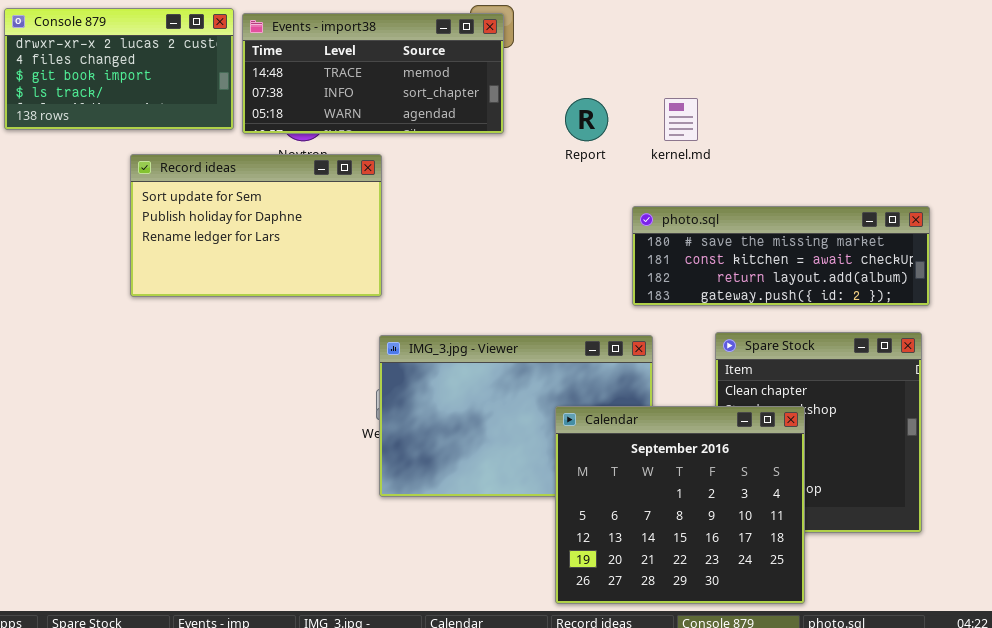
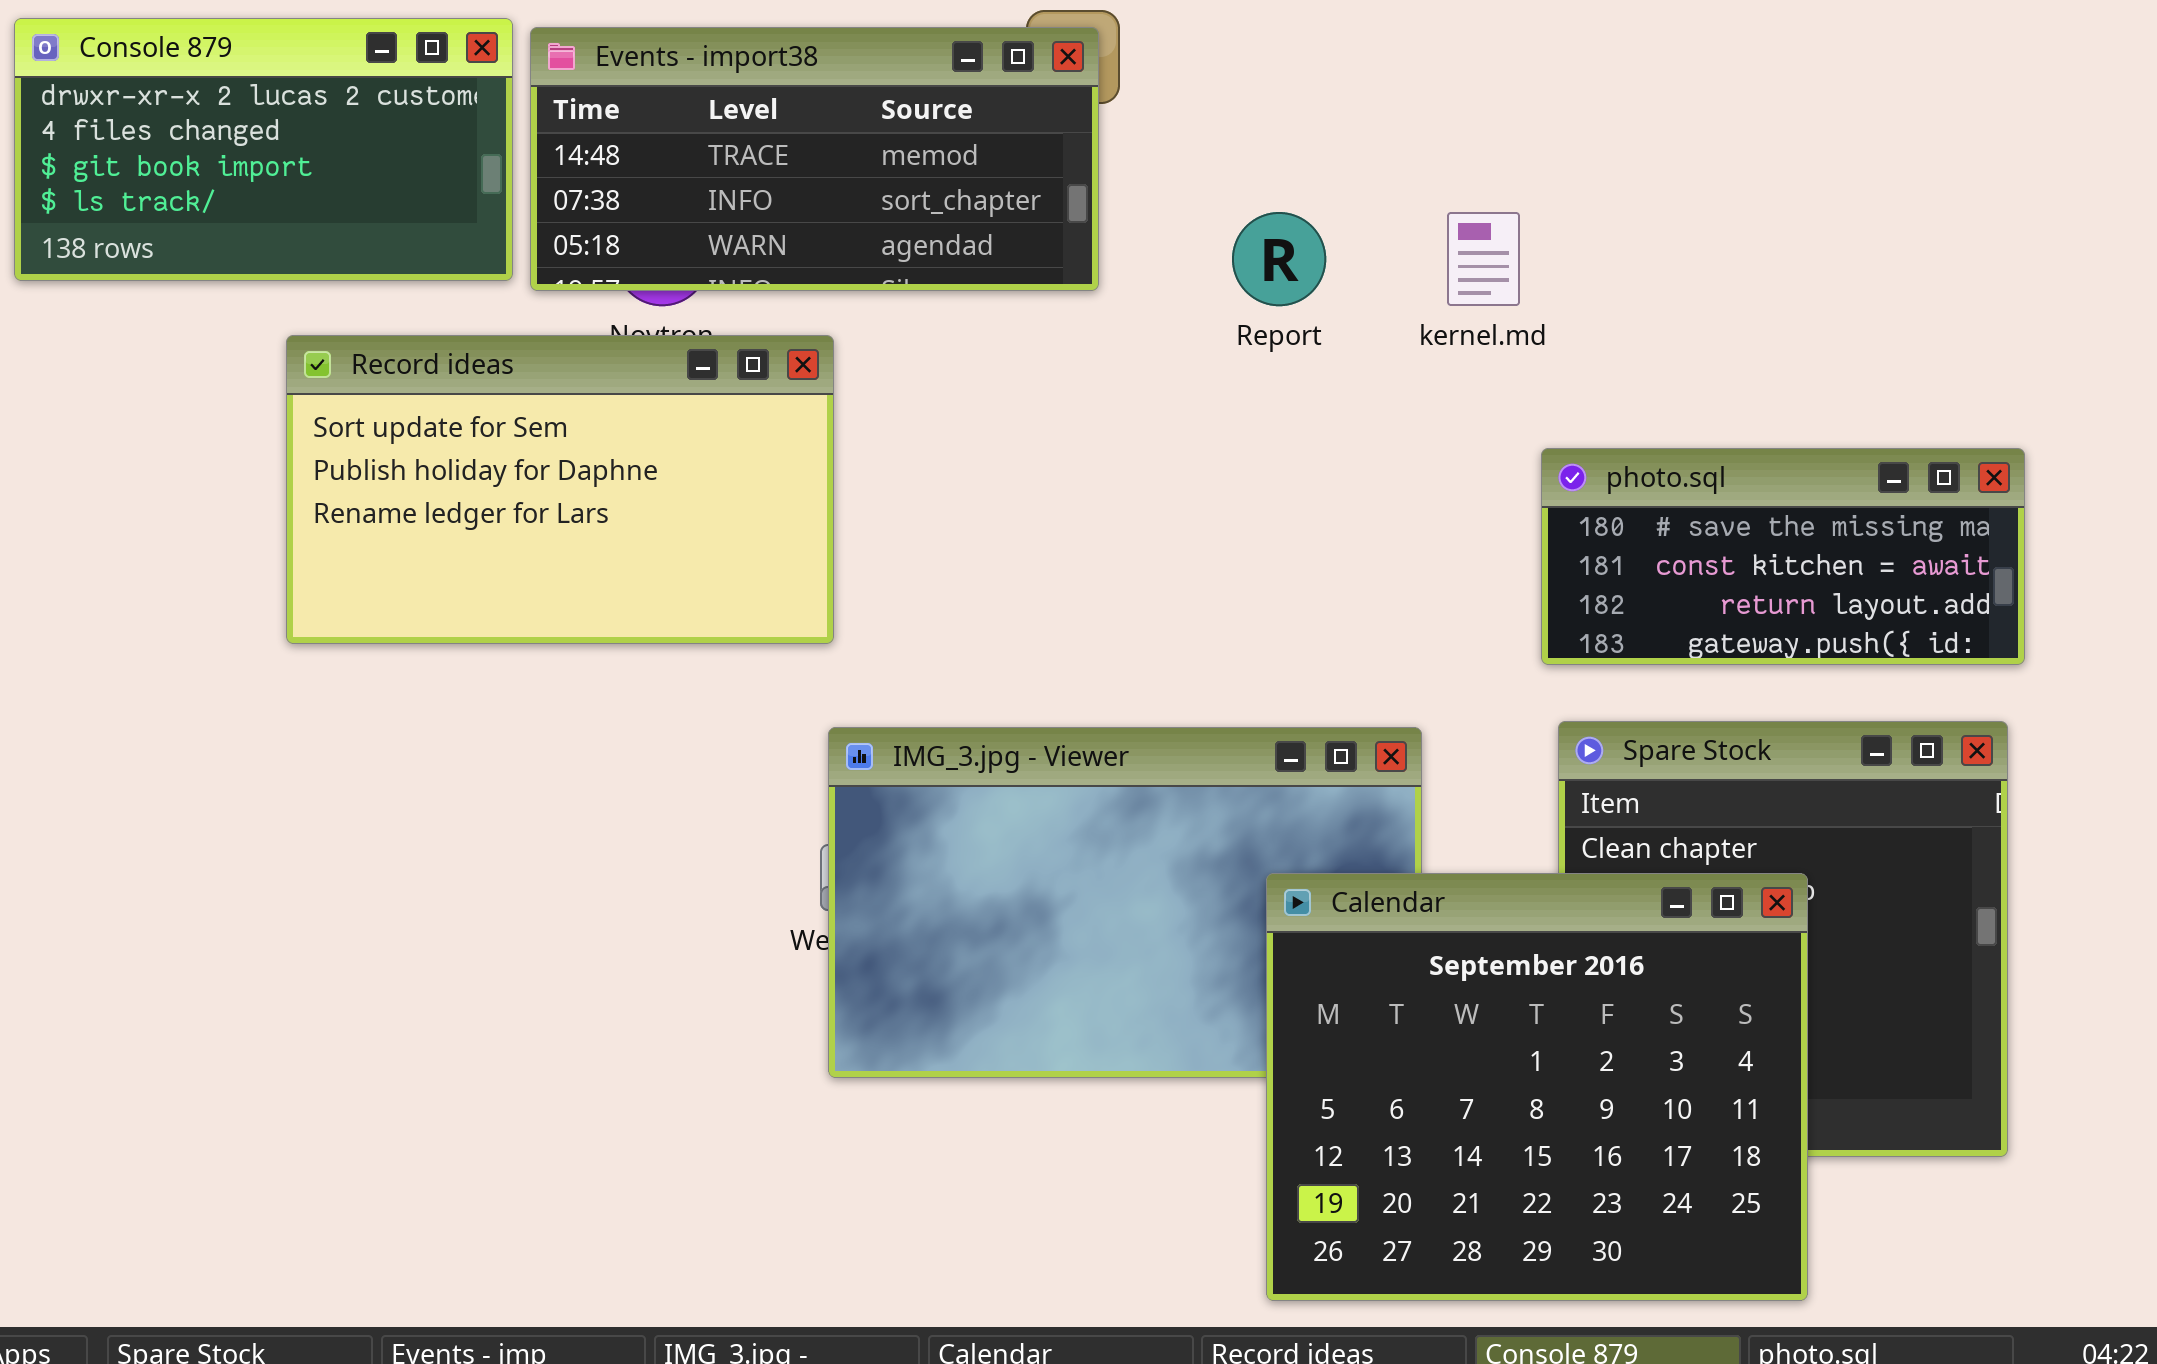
photo.sql: [632,206,930,306] -> [1541,448,2025,665], resized
Calendar: [555,406,805,604] -> [1266,873,1808,1301], moved

